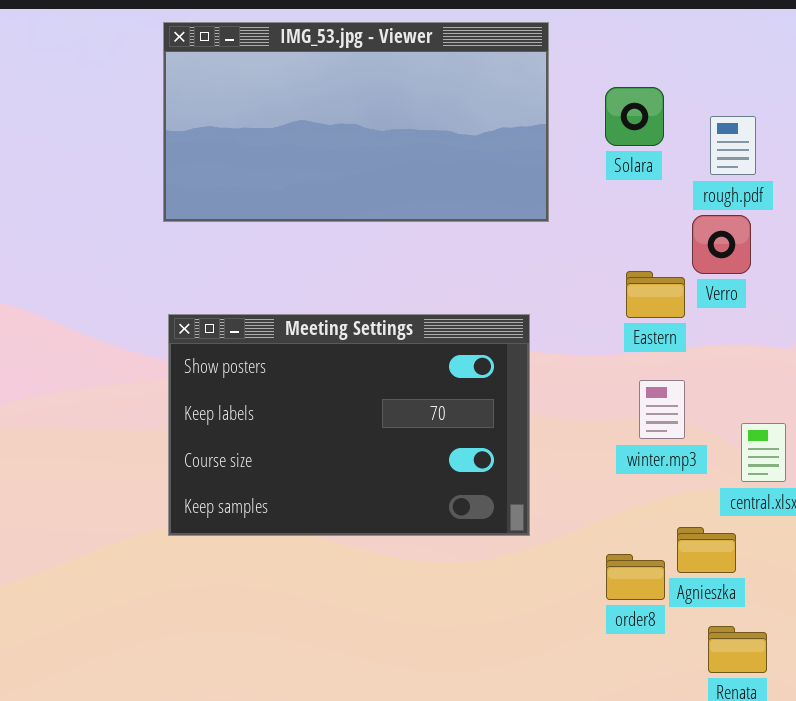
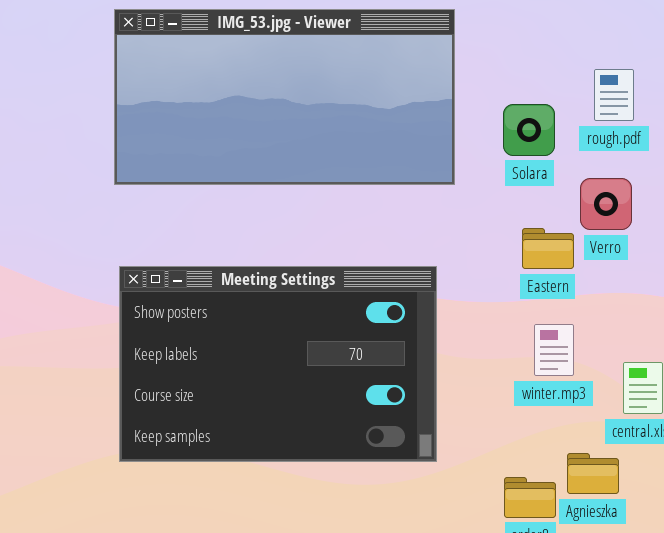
Solara: [605,87,664,146] -> [503,104,555,156], moved
rough.pdf: [710,116,756,175] -> [594,69,634,121], moved

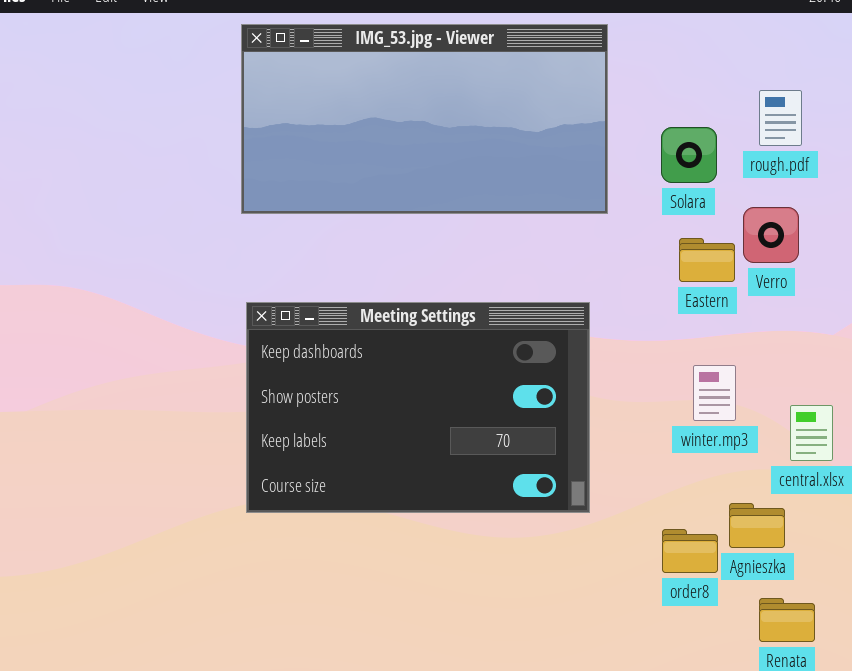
Eastern: [522,228,574,269] -> [679,238,735,282], moved
Meeting Settings: [119,266,437,462] -> [246,302,590,513], scrolled up 1 row

